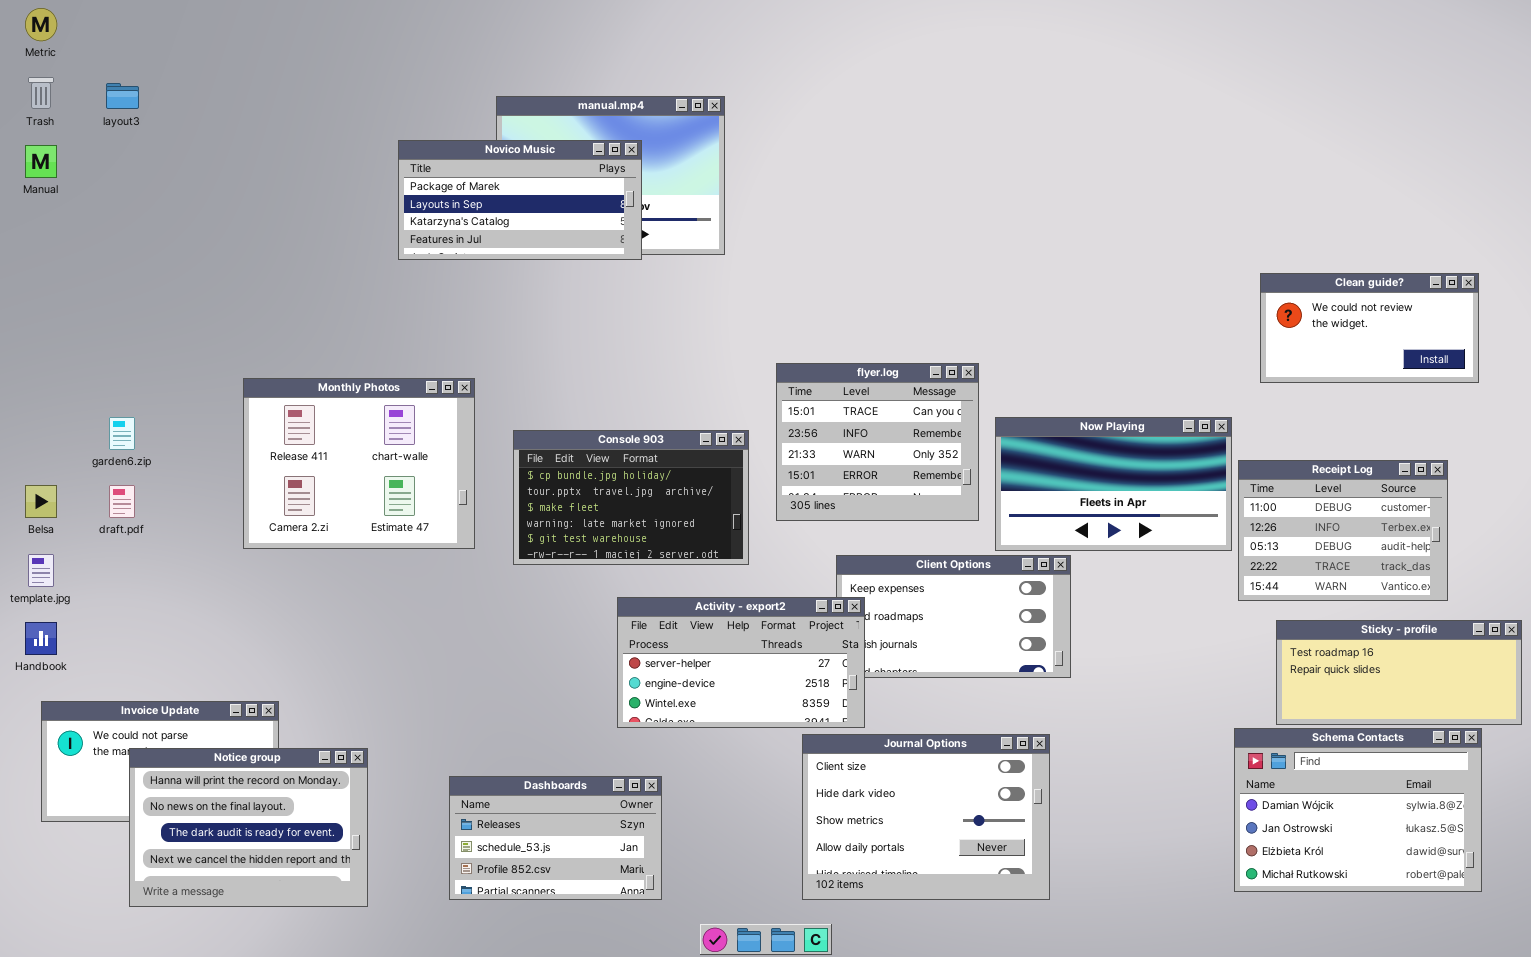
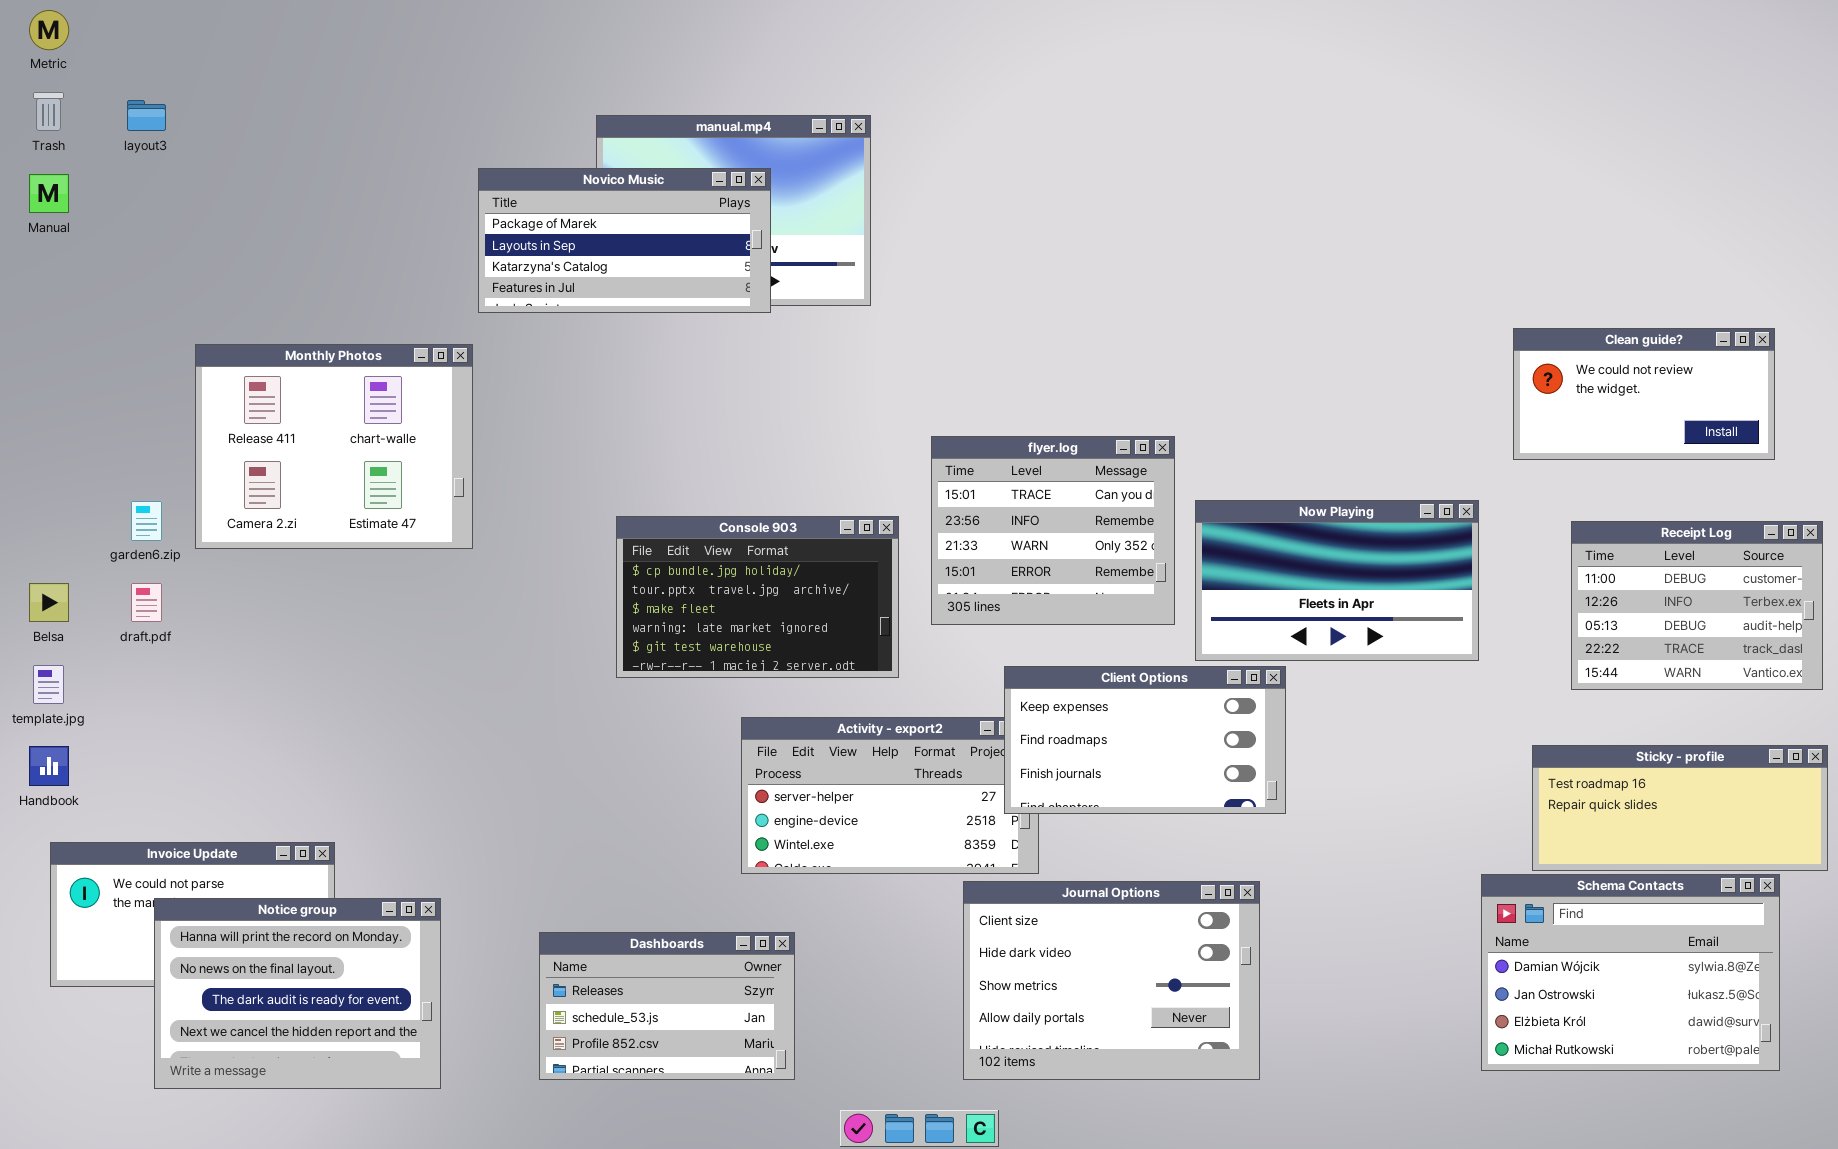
Monthly Photos: [243,378,475,549] -> [195,344,473,549], moved
Receipt Log: [1238,460,1448,601] -> [1571,521,1823,690], moved
Client Options: [836,555,1071,678] -> [1004,666,1286,814], raised

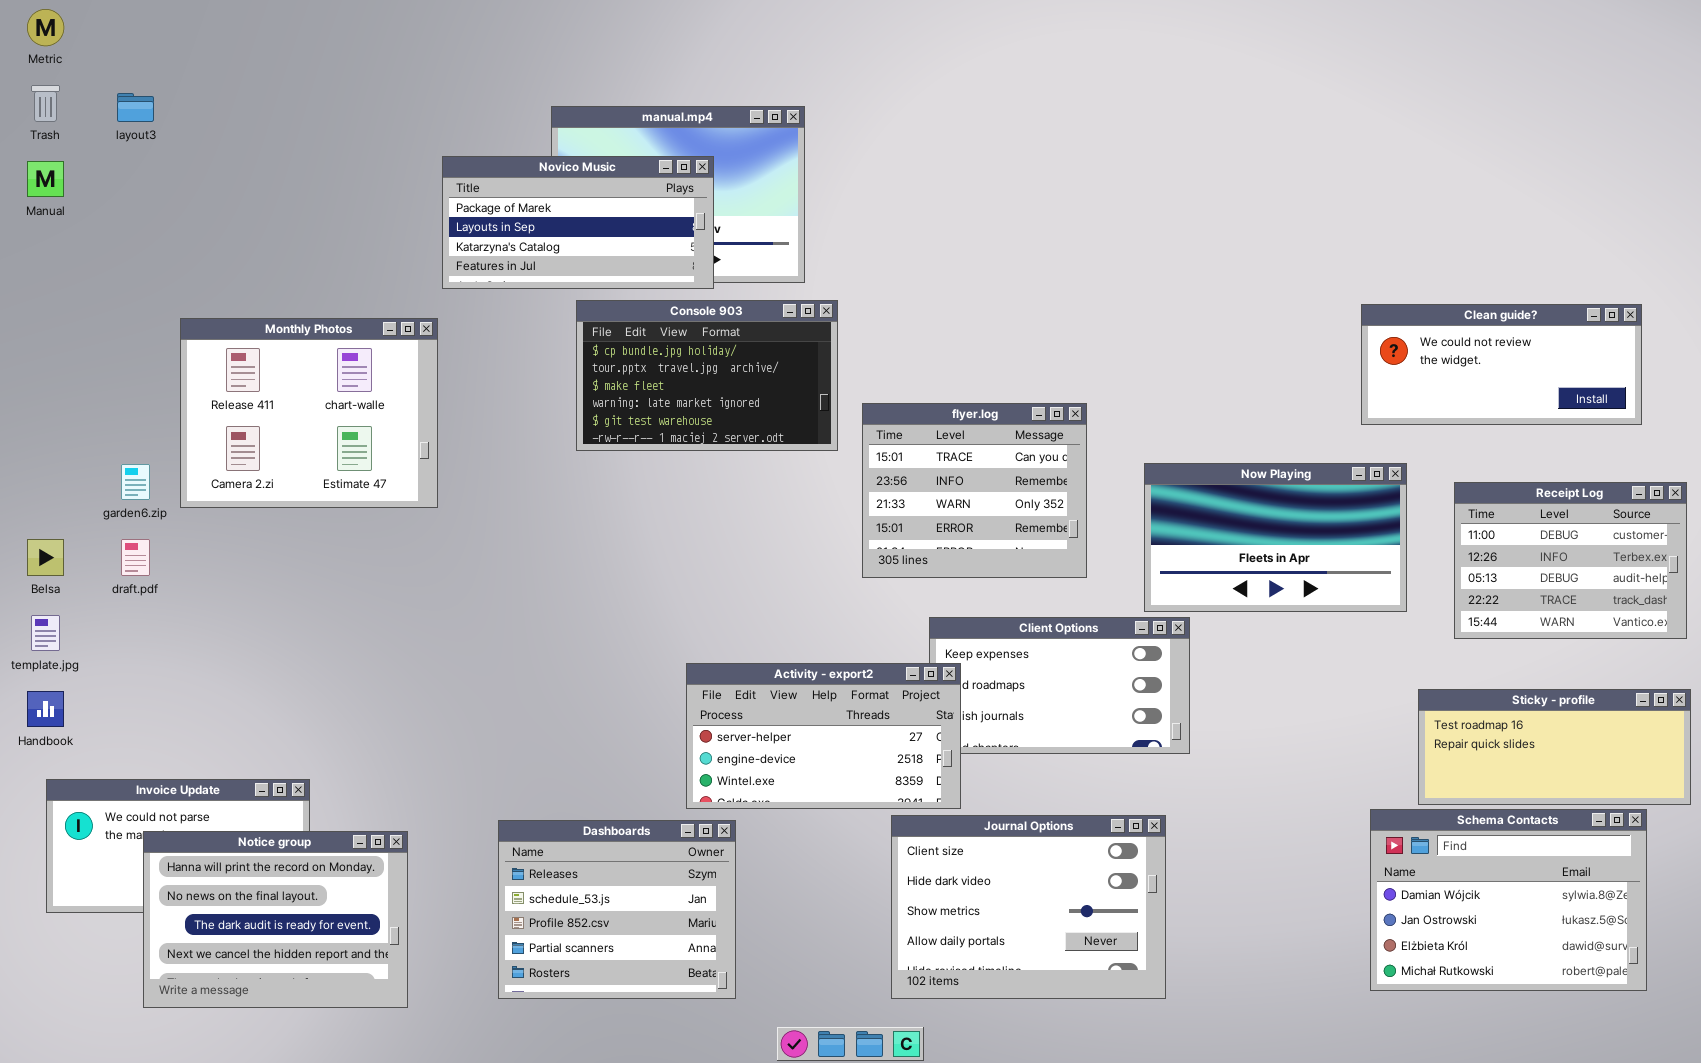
Clean guide?: [1513,328,1775,460] -> [1361,304,1642,425], resized
Now Playing: [1195,500,1479,661] -> [1144,463,1407,612], moved
Console 903: [616,516,899,678] -> [576,300,838,451], moved
Activity - export2: [741,717,1039,874] -> [686,663,961,809], raised
Dashboards: [539,932,795,1080] -> [498,820,736,999], resized

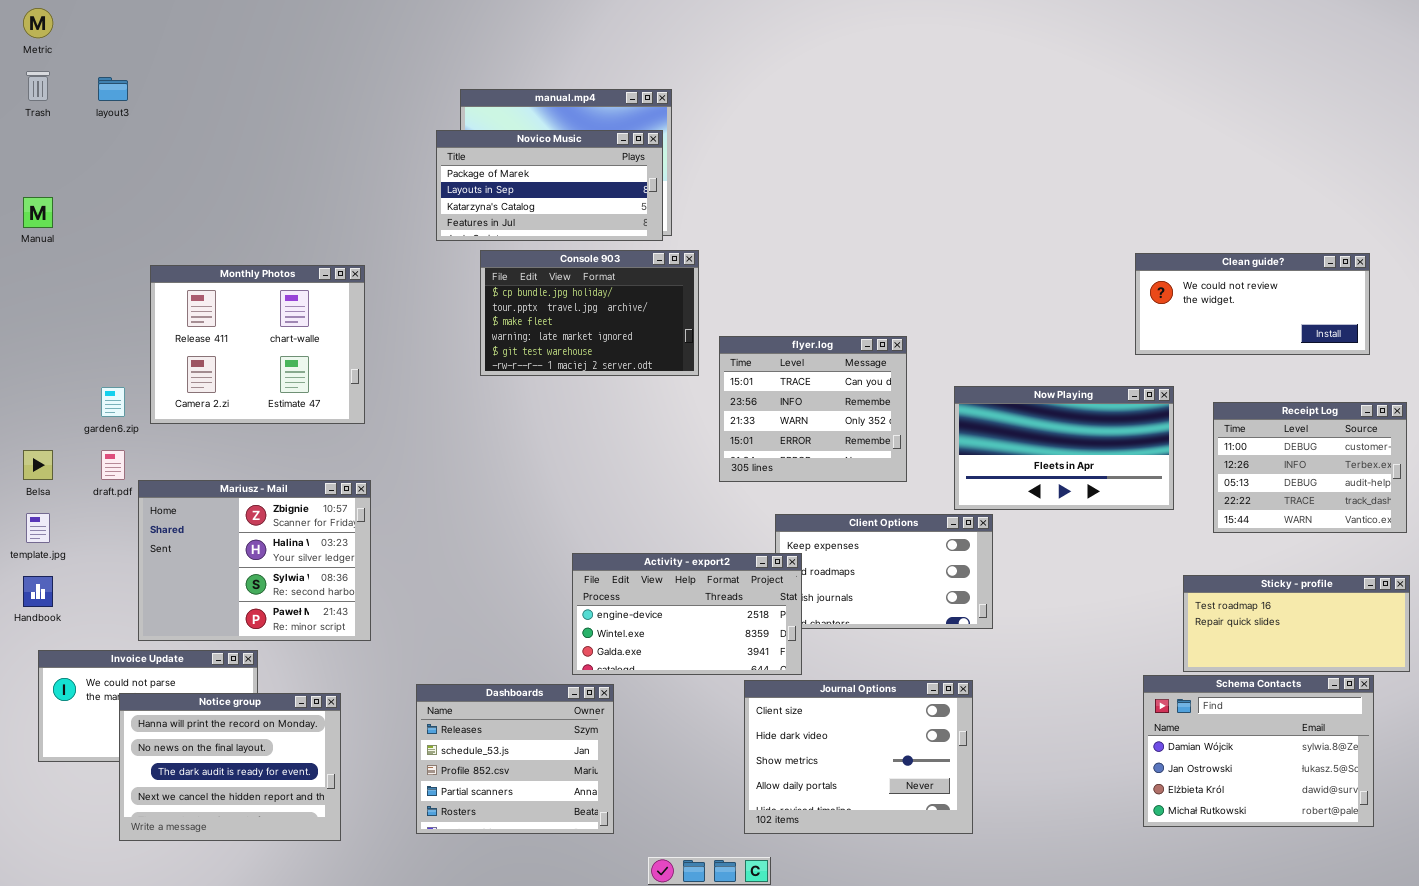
Novico Music: [442,156,714,289] -> [436,130,663,241], moved
Manual: [27,161,64,197] -> [23,197,53,228], moved
Mariusz - Mail: none -> [138,480,371,641], opened
Activity - export2: [686,663,961,809] -> [572,553,802,675], scrolled down 1 row

